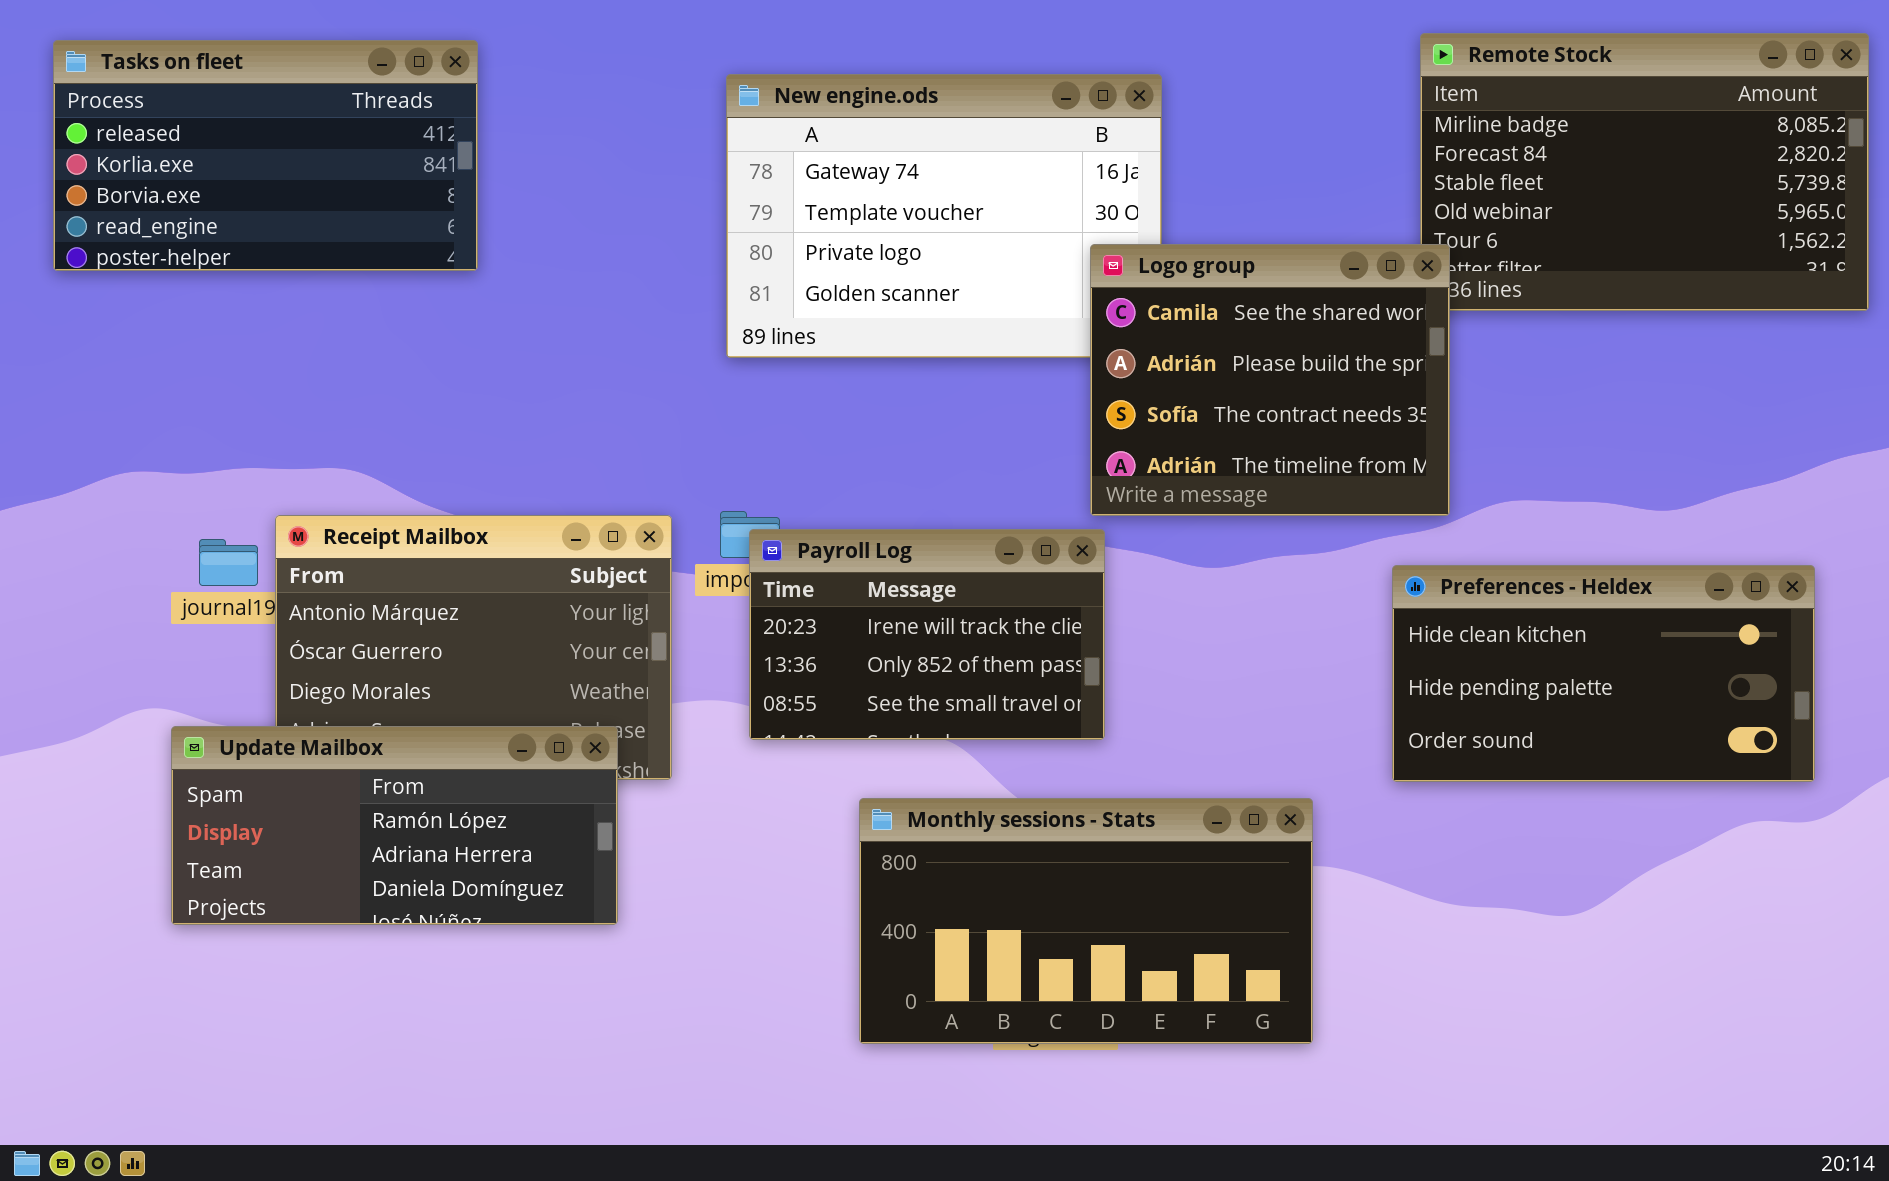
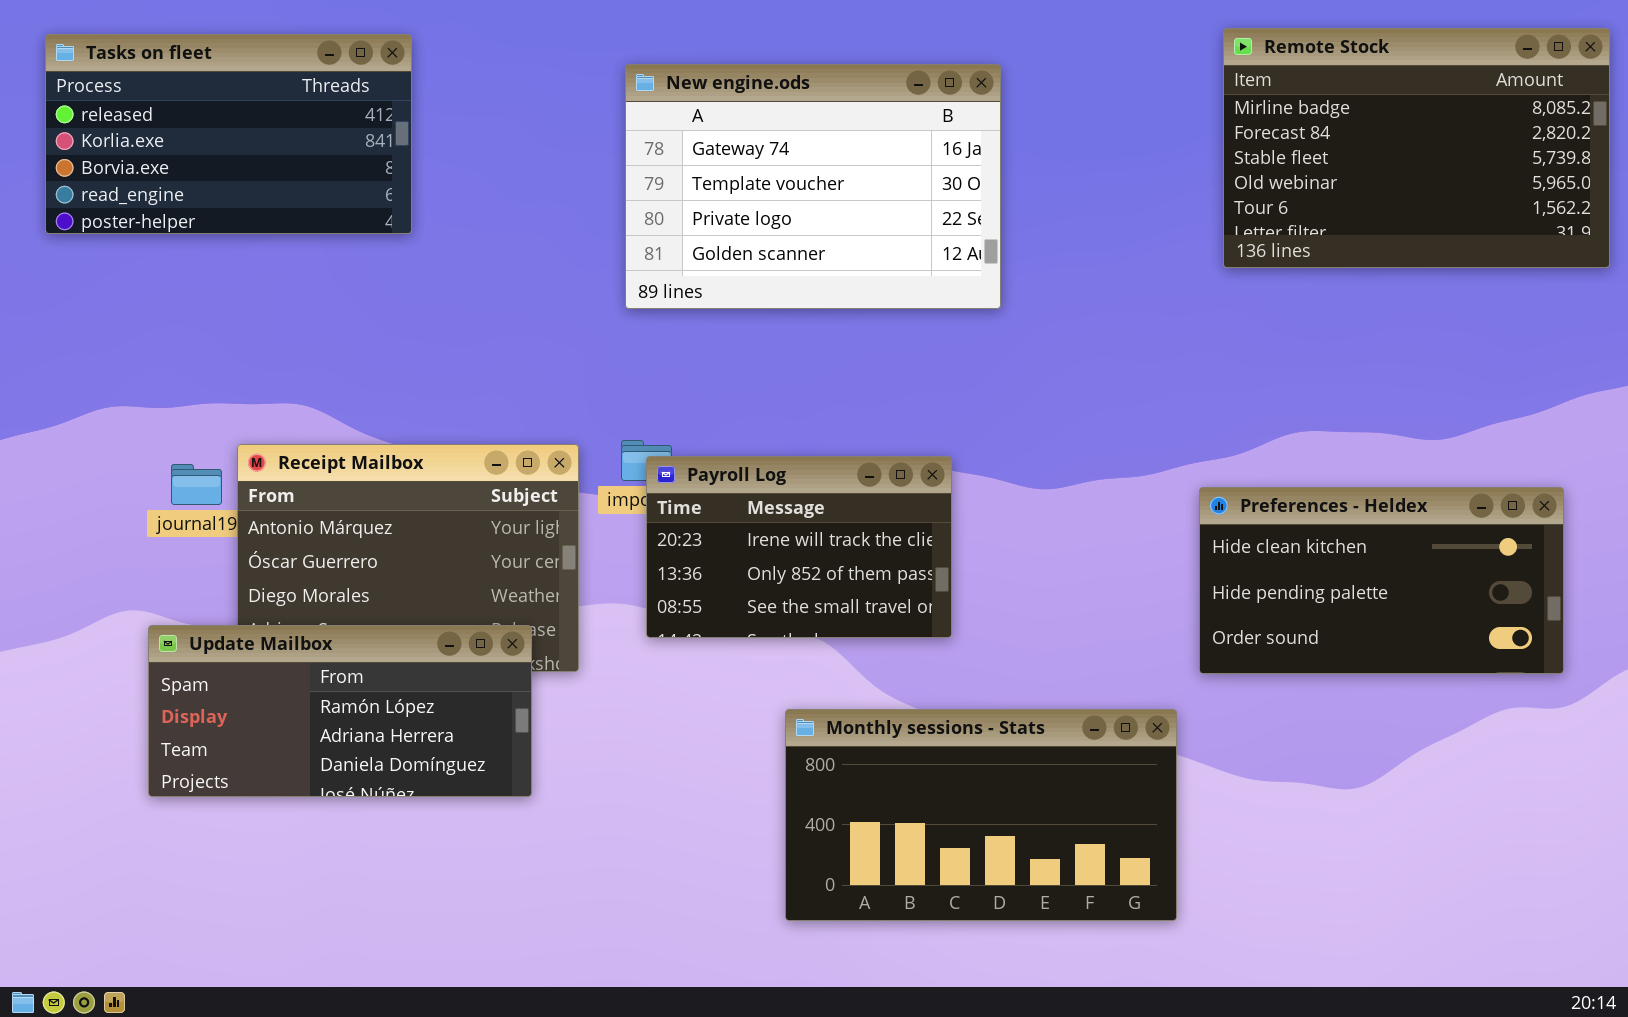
Logo group: [1090,244,1450,516] -> none, closed
Monthly sessions - Stats: [859,798,1313,1044] -> [785,709,1177,921], moved

